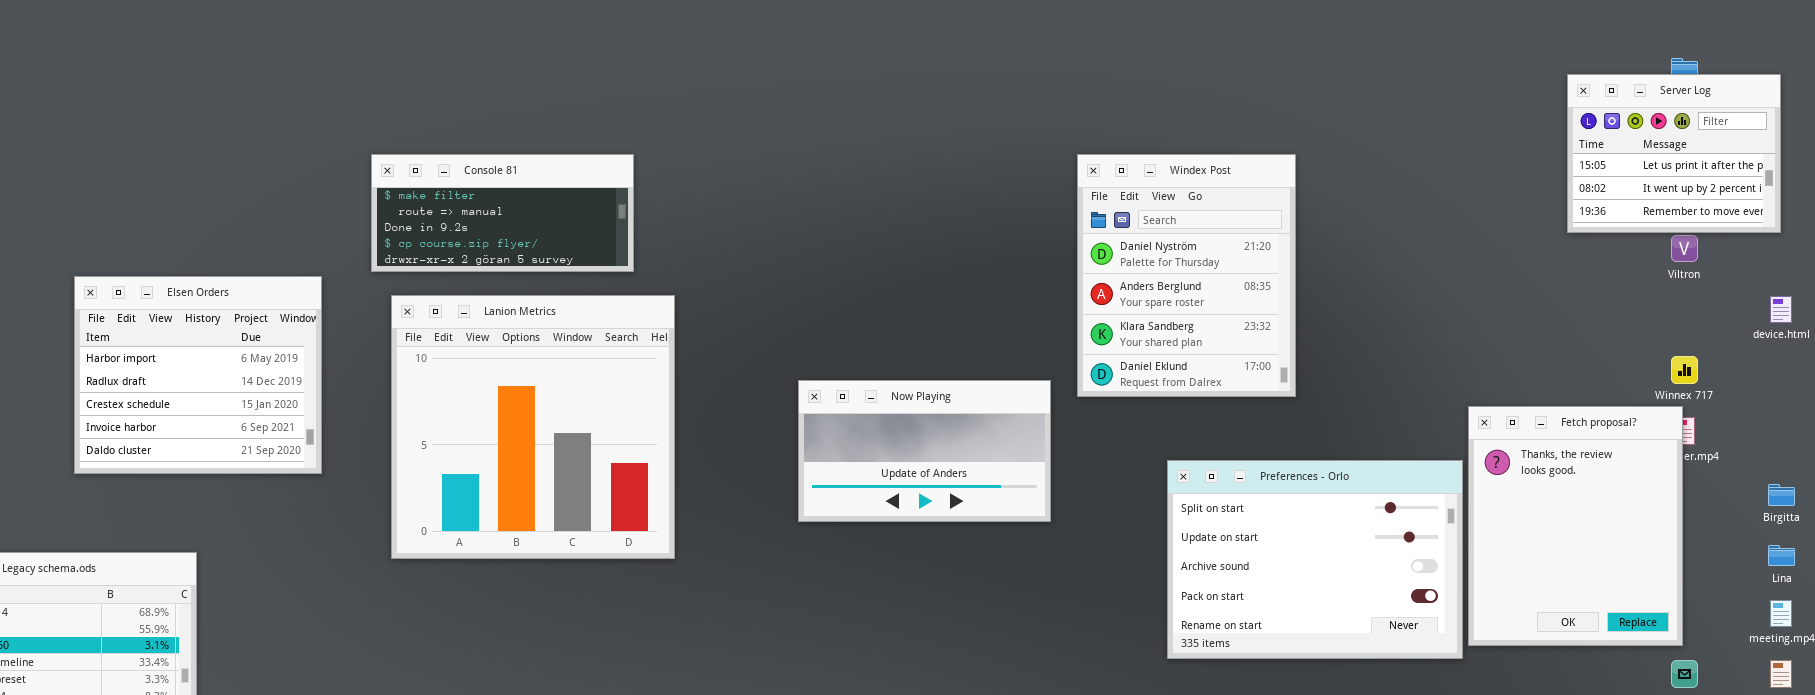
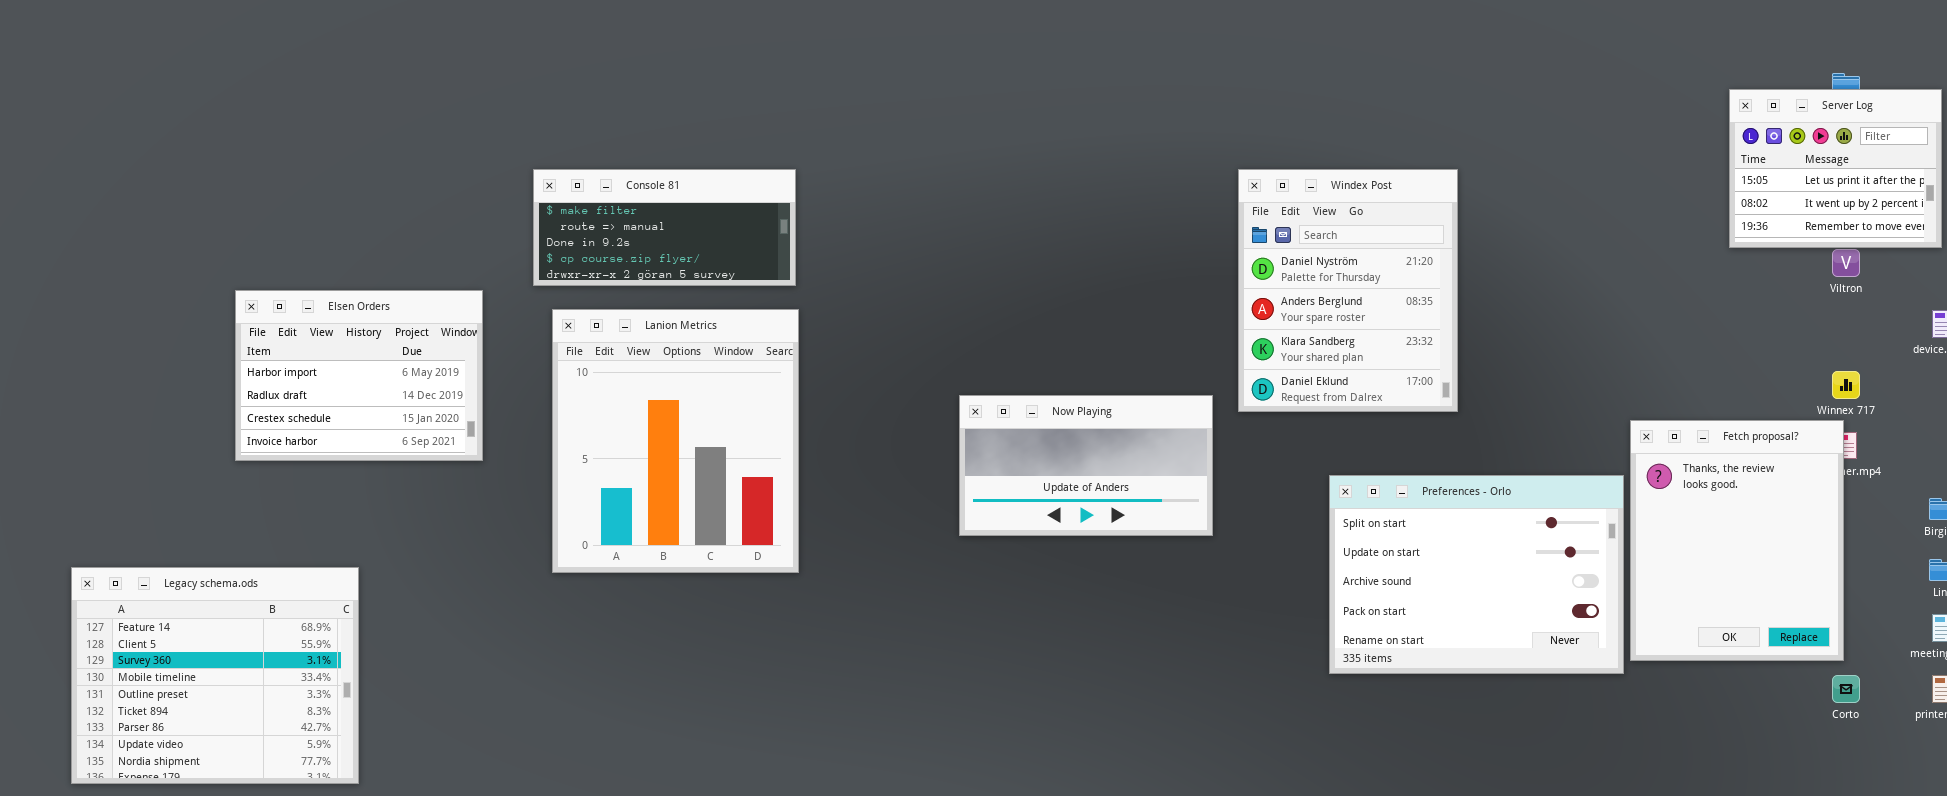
Elsen Orders: [74,276,322,474] -> [235,290,483,461], resized
Lanion Metrics: [391,295,675,559] -> [552,309,799,573], resized

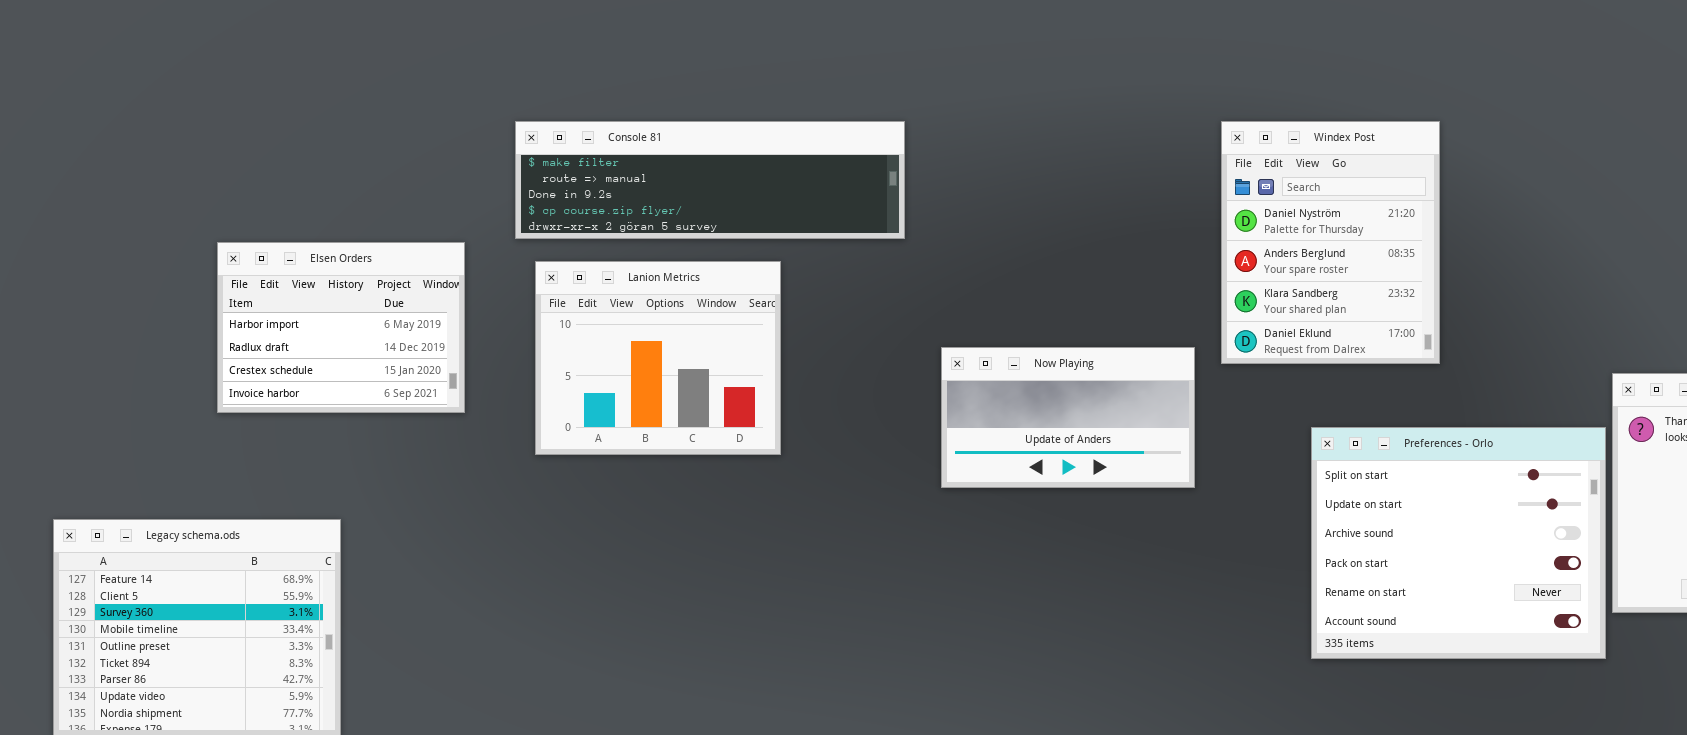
Console 81: [533,169,796,286] -> [515,121,905,239], resized
Lanion Metrics: [552,309,799,573] -> [535,261,781,455], resized
Preferences - Orlo: [1329,475,1624,674] -> [1311,427,1606,659], resized

